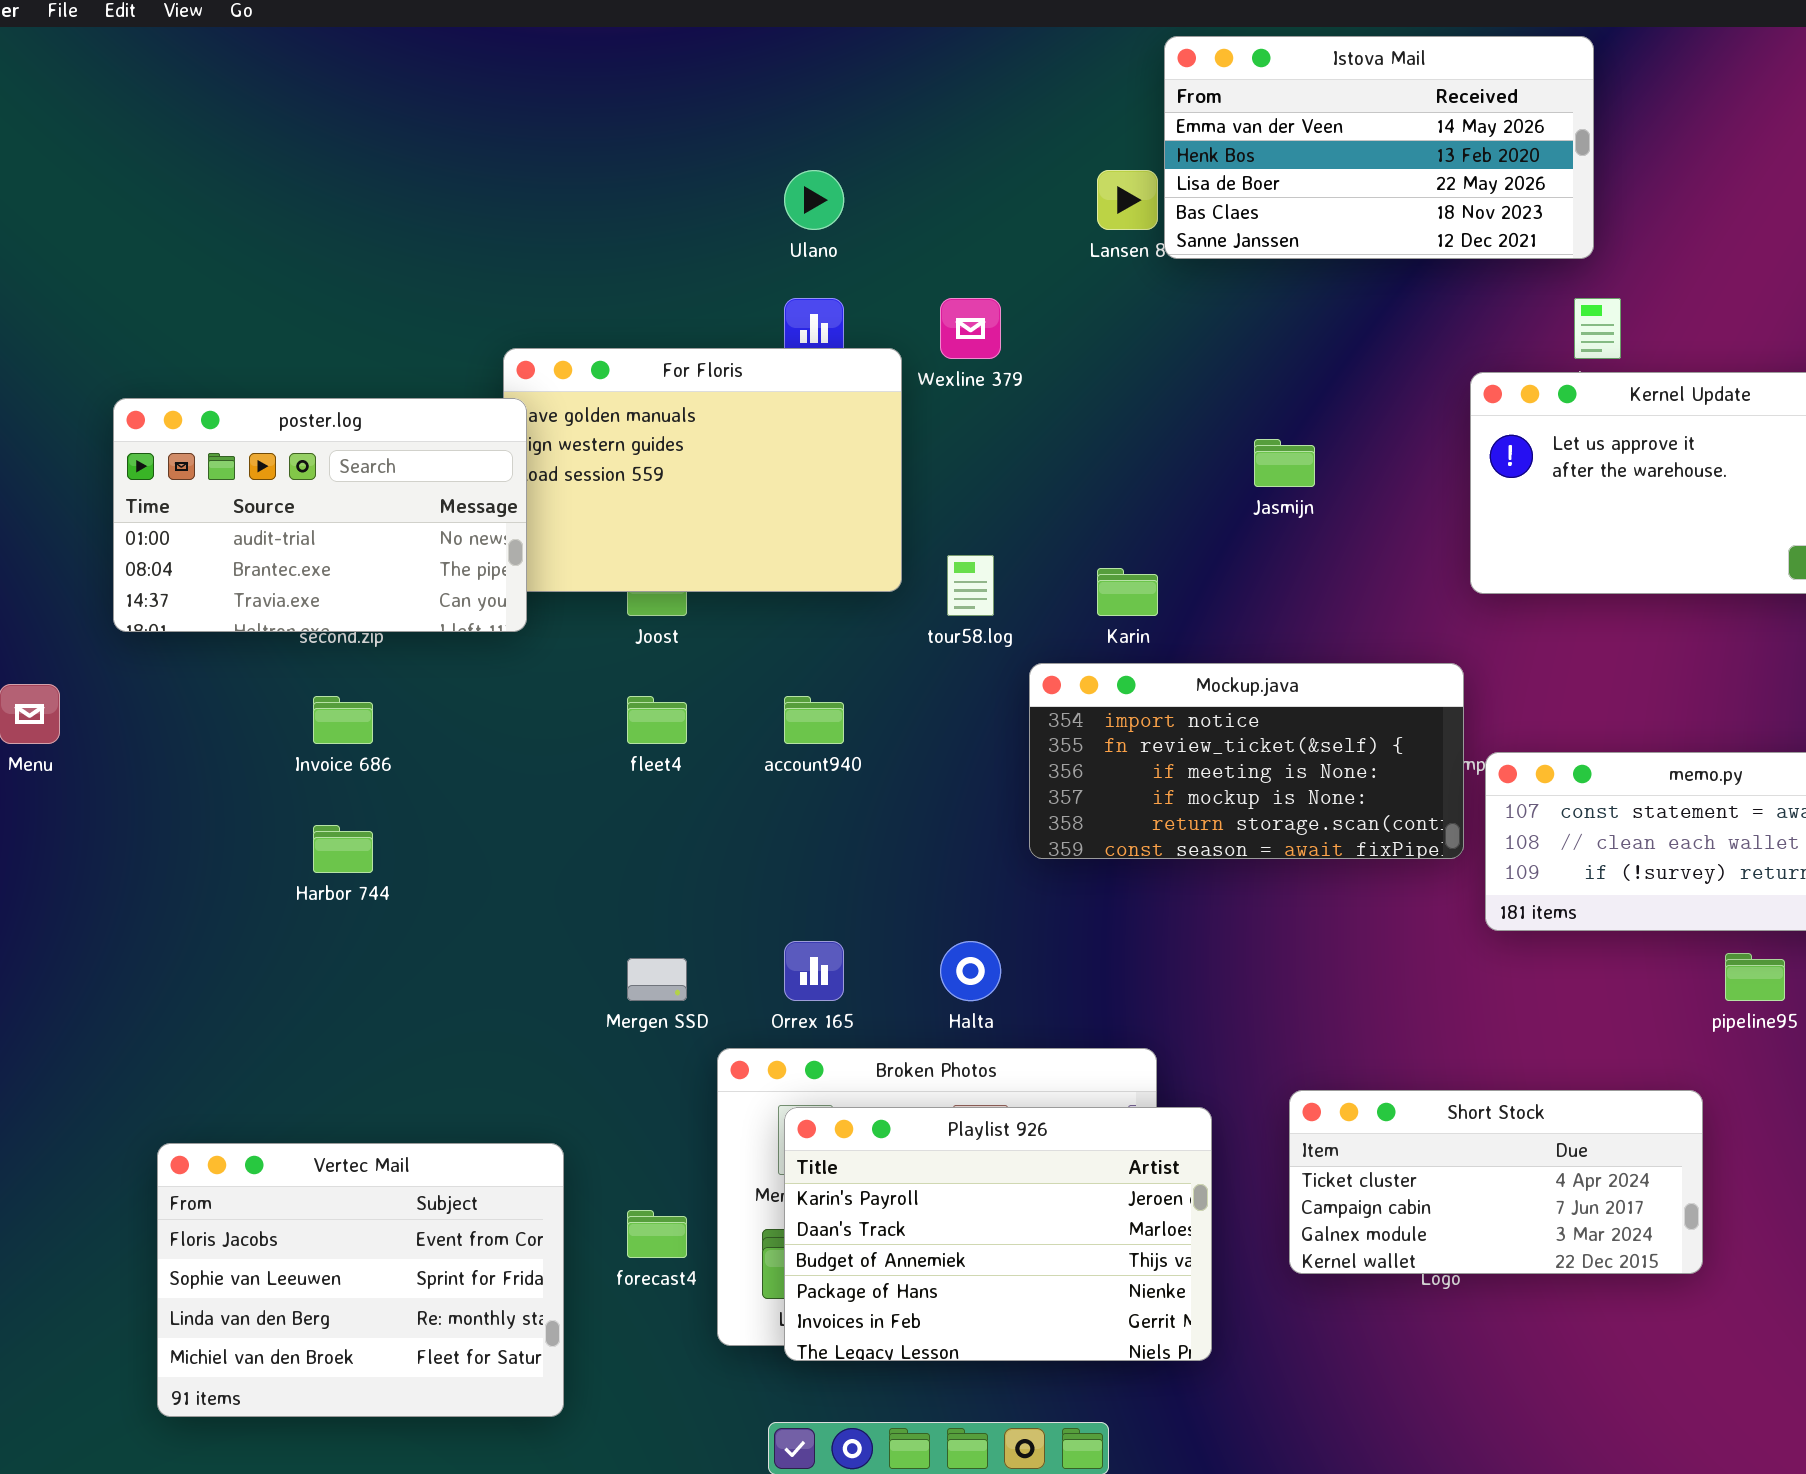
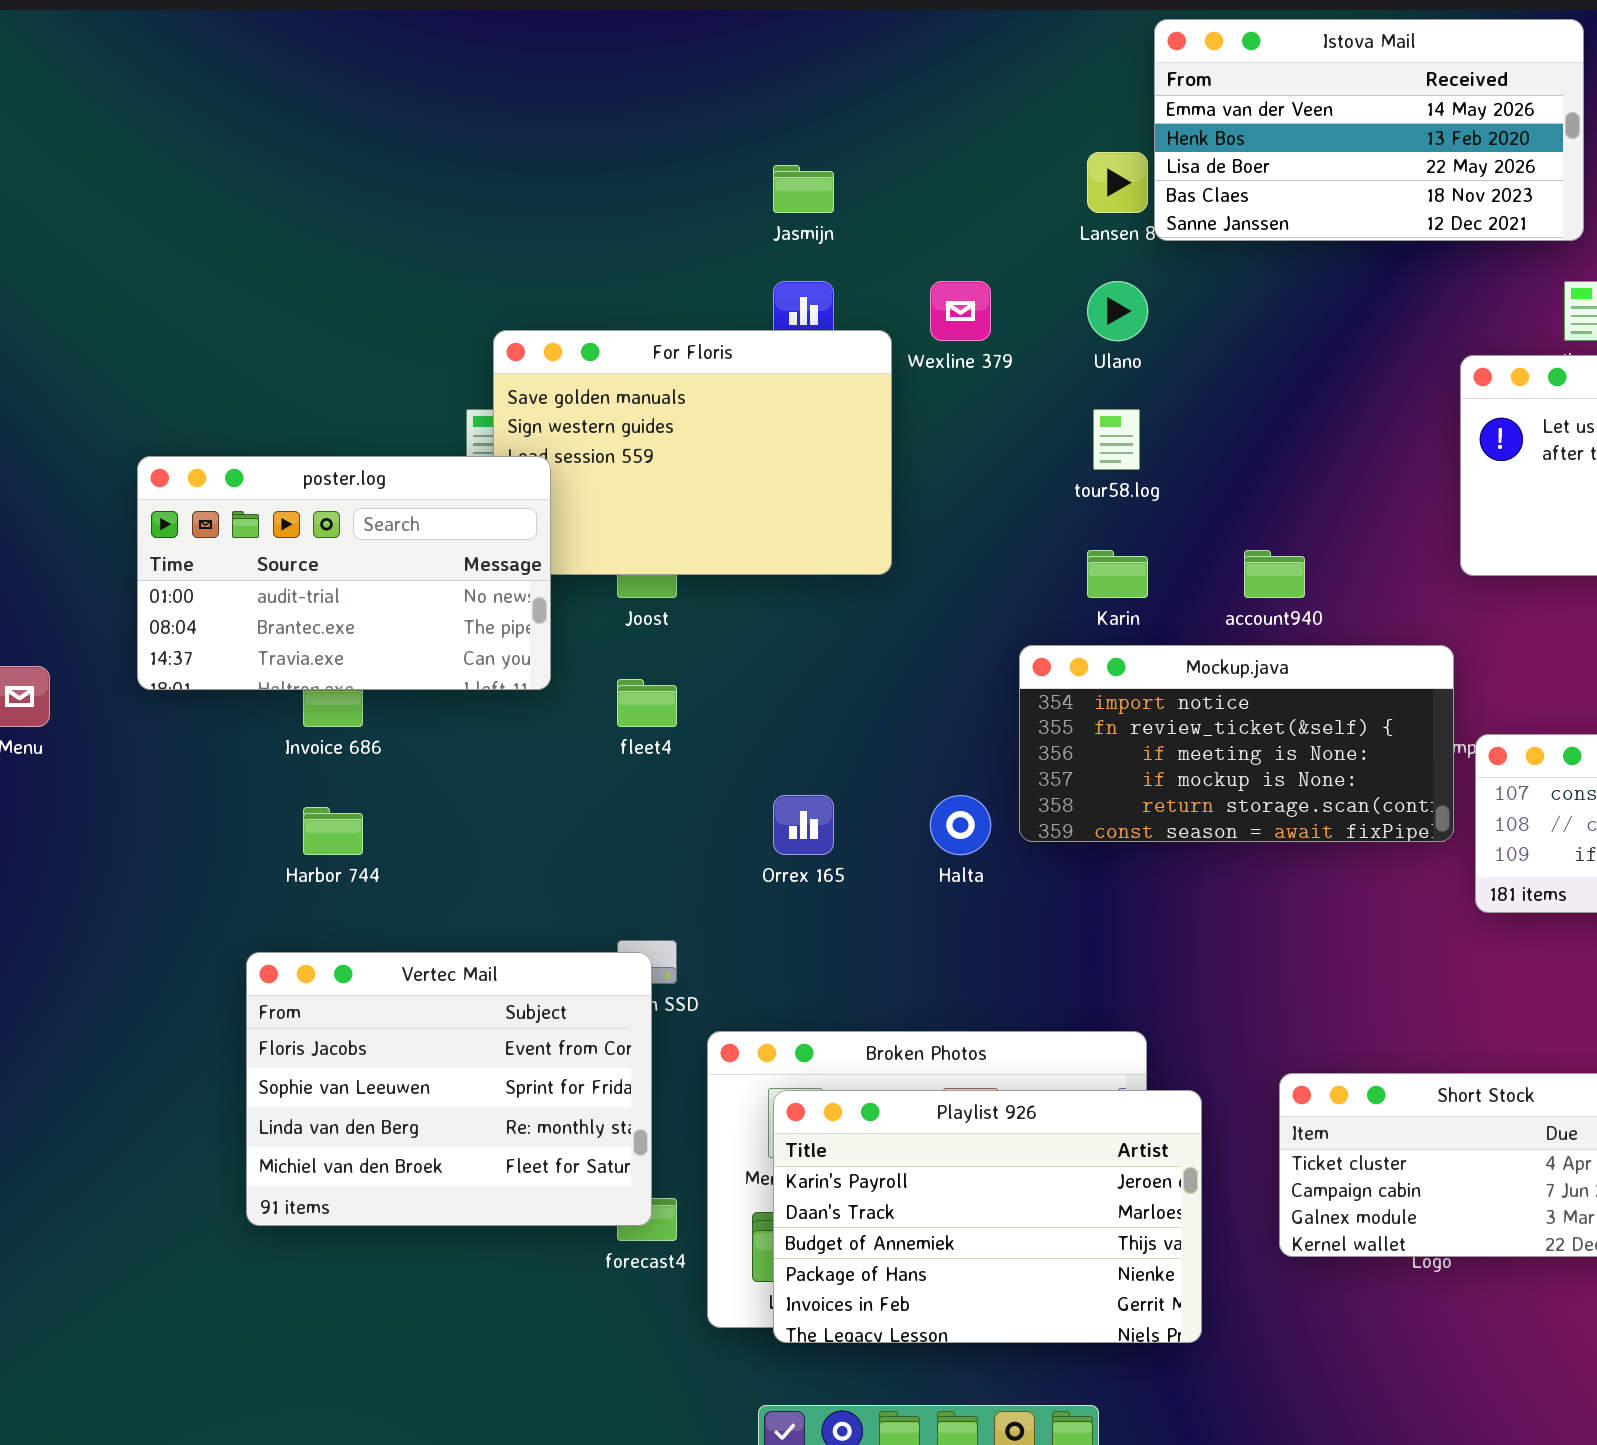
Ulano: [784,170,844,230] -> [1087,281,1148,341], moved
poster.log: [113,398,527,632] -> [137,456,551,690], moved
Jasmijn: [1254,439,1315,487] -> [773,165,834,213], moved
tour58.log: [947,555,994,616] -> [1093,409,1140,470], moved
account940: [784,696,844,744] -> [1244,550,1305,598], moved
Orrex 165: [784,941,844,1001] -> [773,795,834,855], moved
Halta: [940,941,1001,1001] -> [930,795,991,855], moved
Vertec Mail: [157,1143,564,1417] -> [246,952,652,1226], moved

